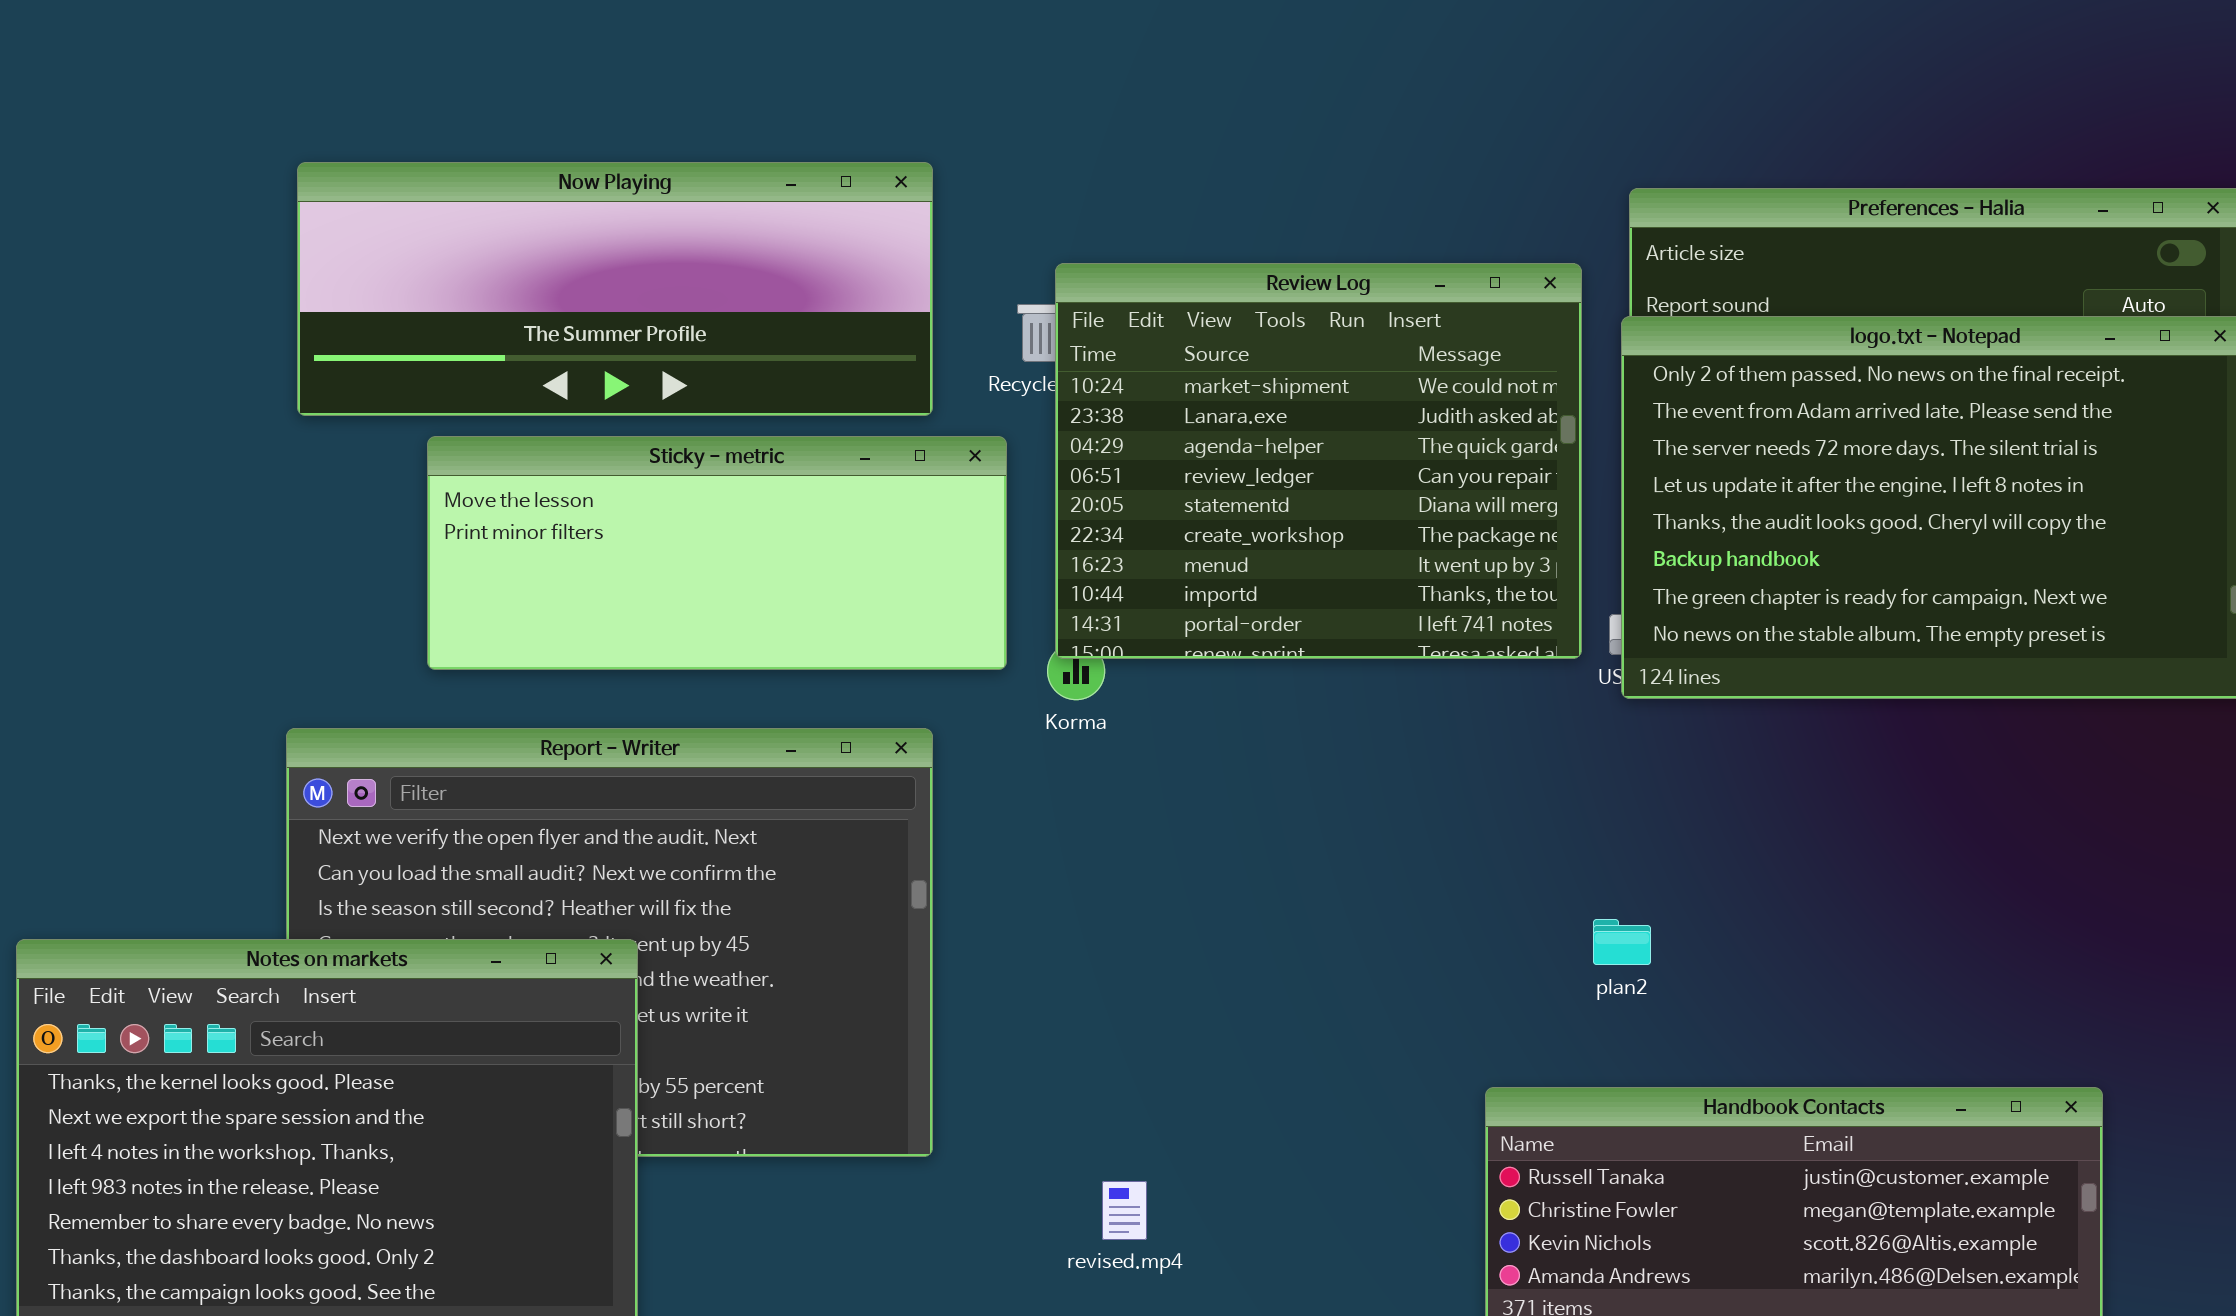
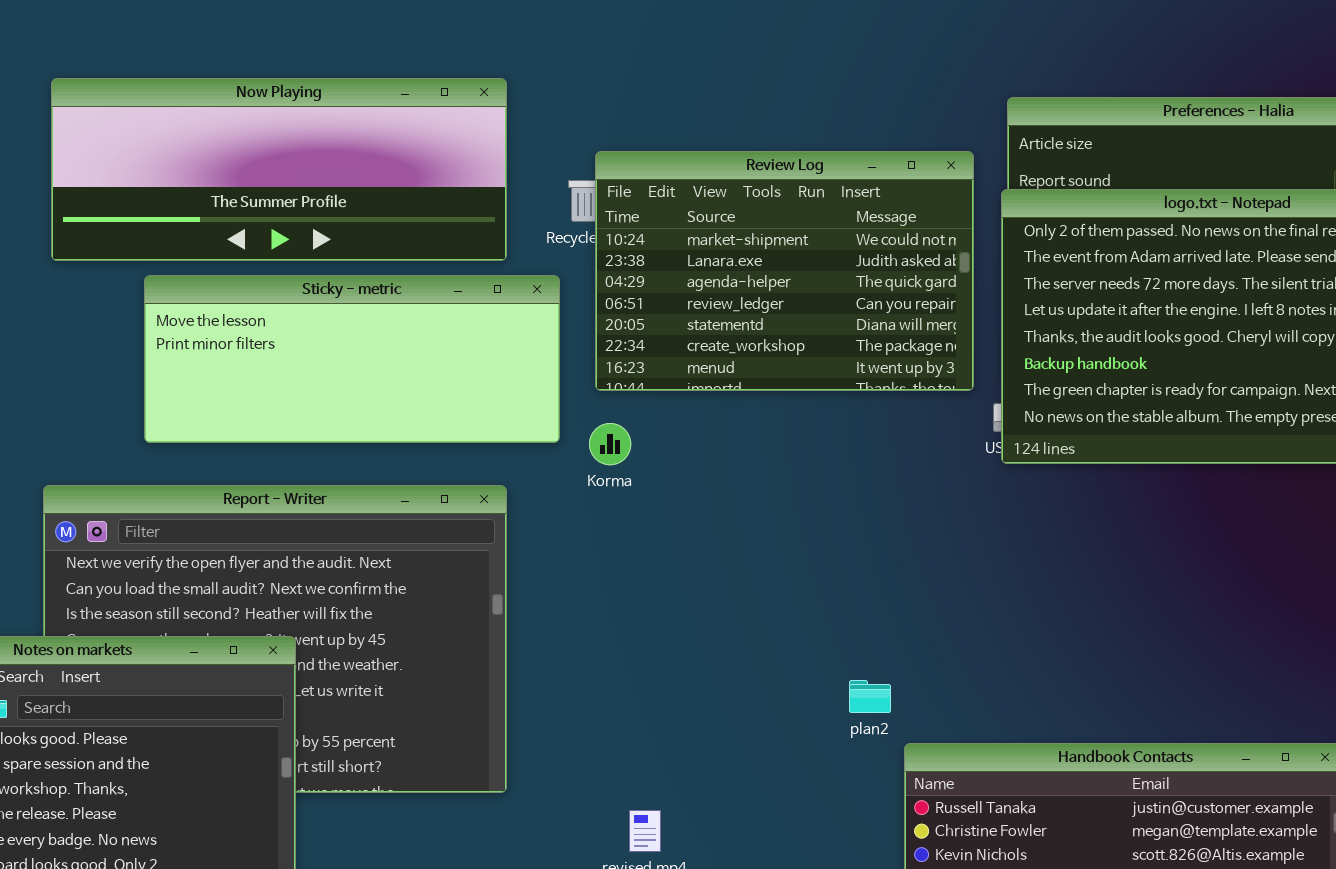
Review Log: [1055,263,1582,659] -> [595,151,974,391], resized
plan2: [1593,919,1651,965] -> [849,680,891,713], moved

